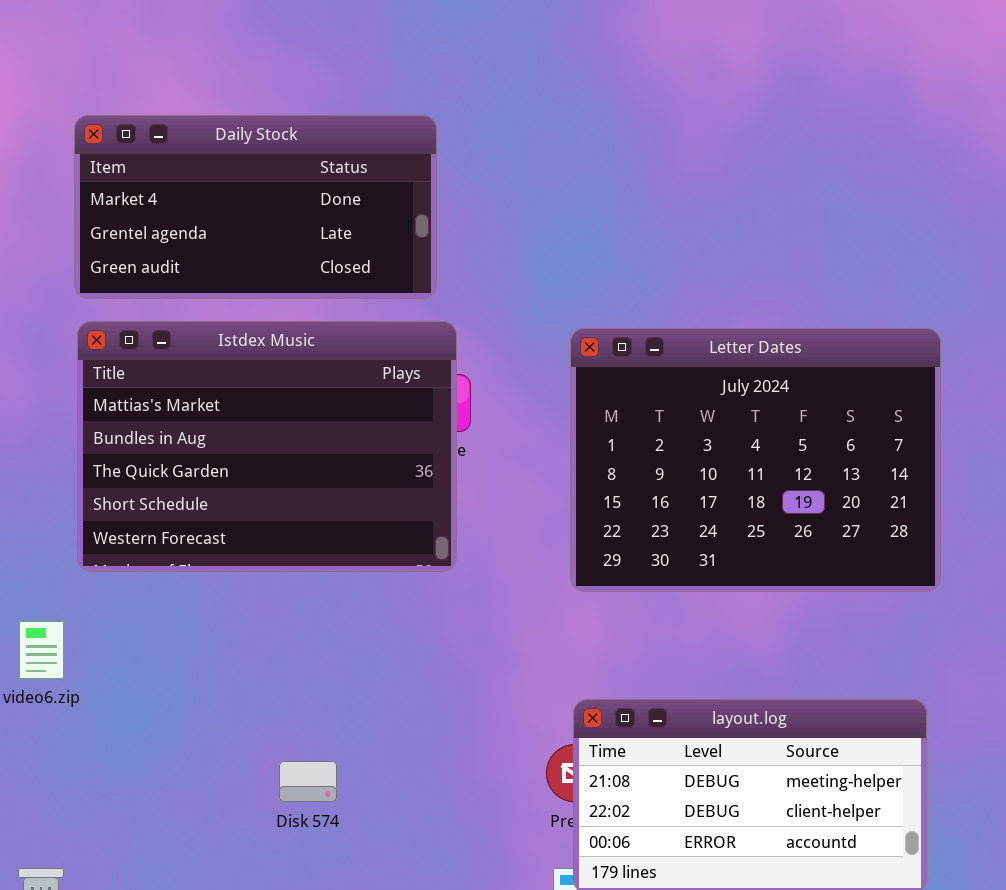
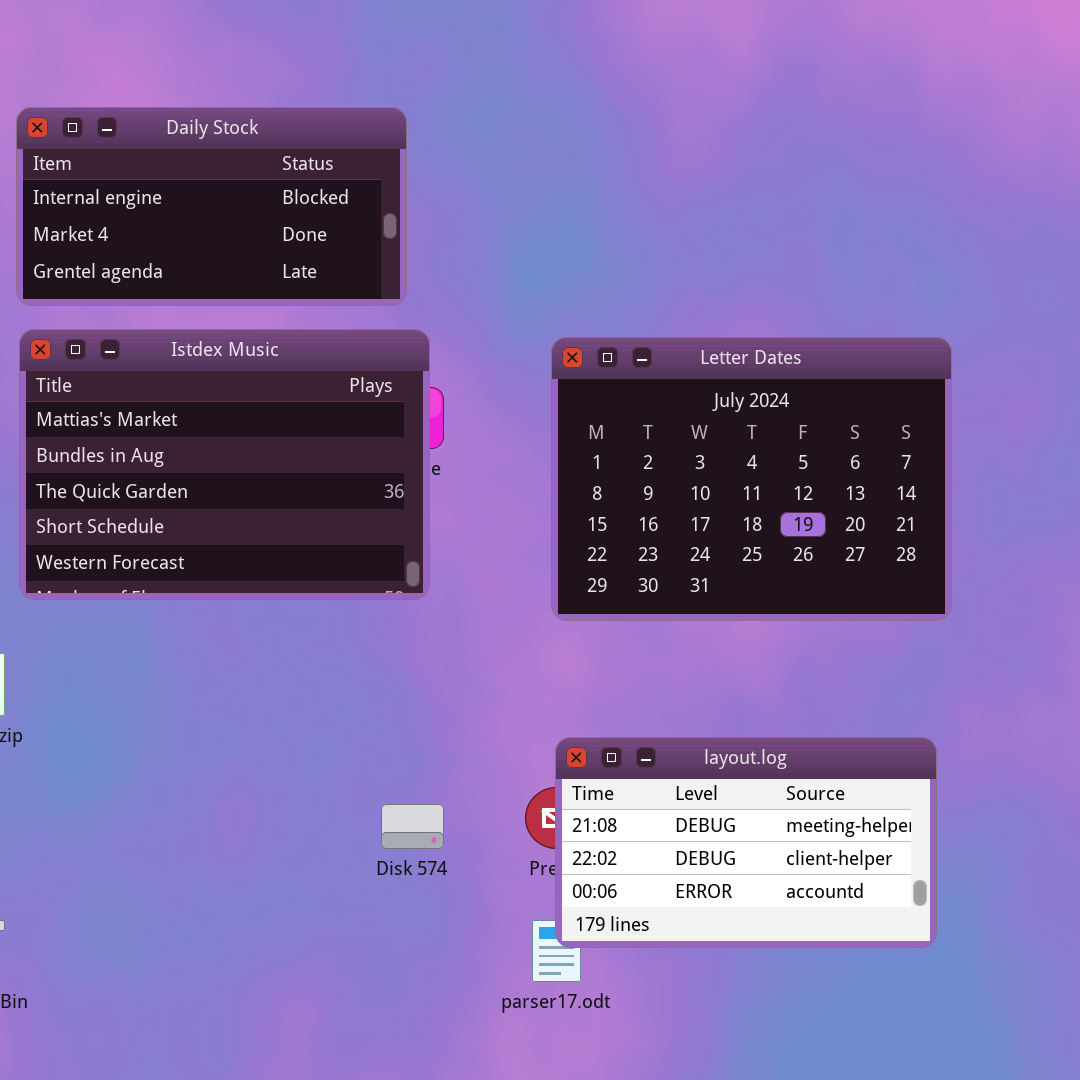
Daily Stock: [74,115,437,299] -> [16,107,407,306], scrolled up 1 row
Disk 574: [279,761,337,802] -> [381,804,444,849], moved

